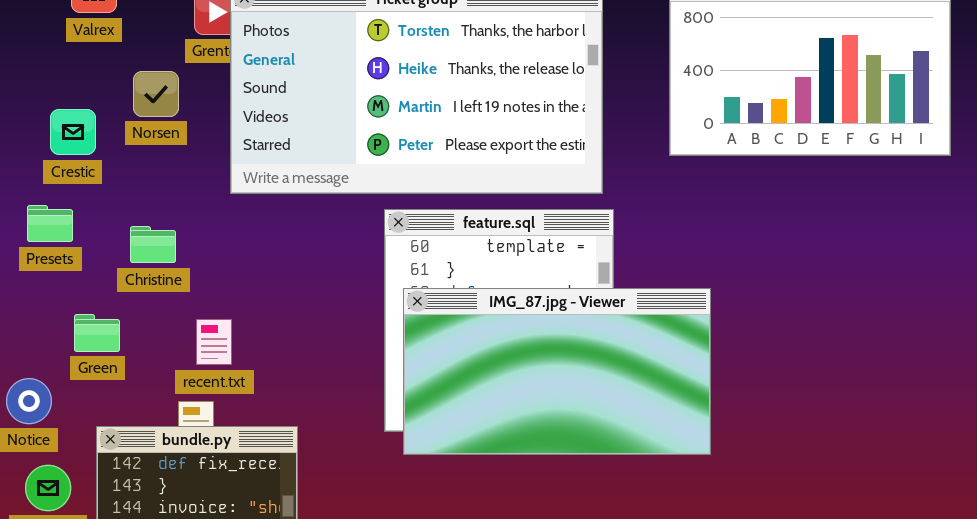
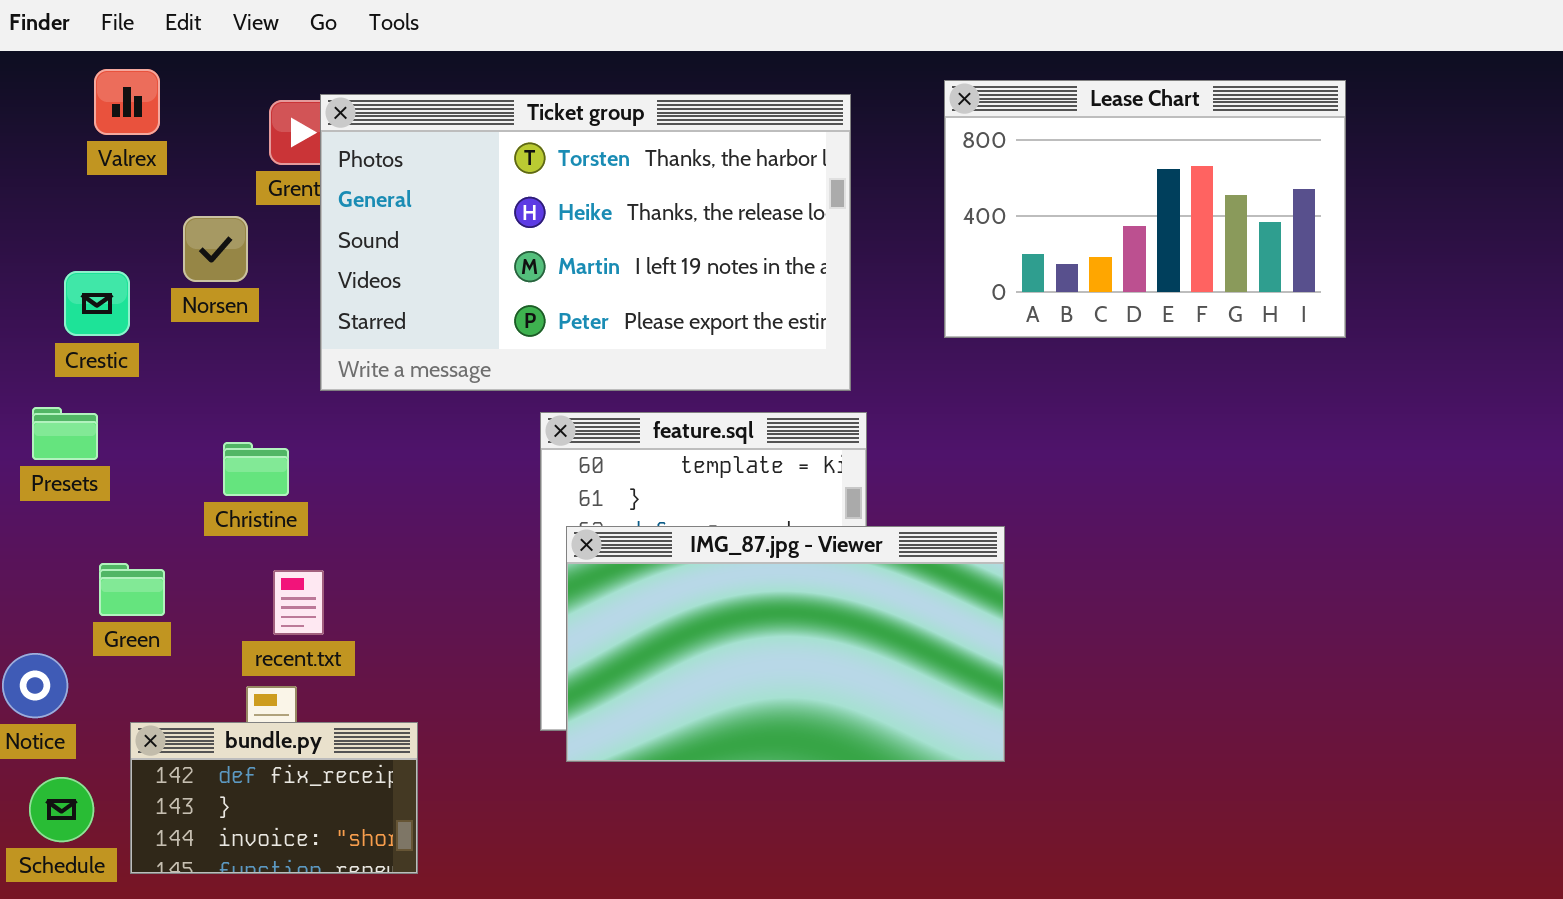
Christine: [130,226,176,263] -> [223,442,289,496], moved

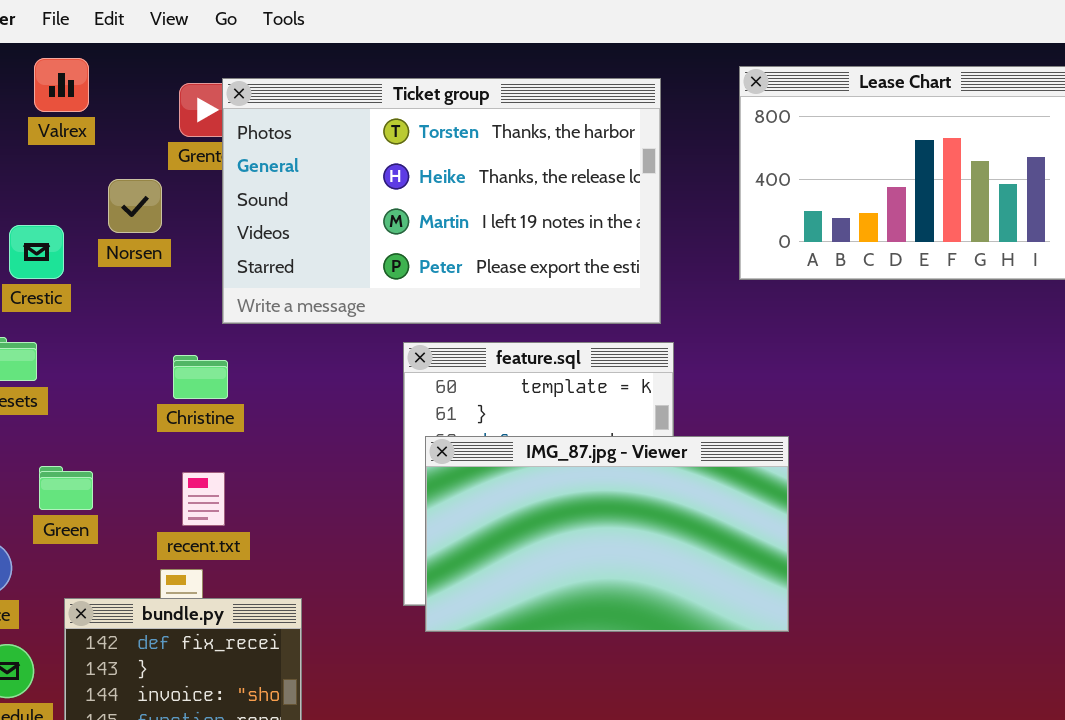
Christine: [223,442,289,496] -> [173,355,228,399], moved

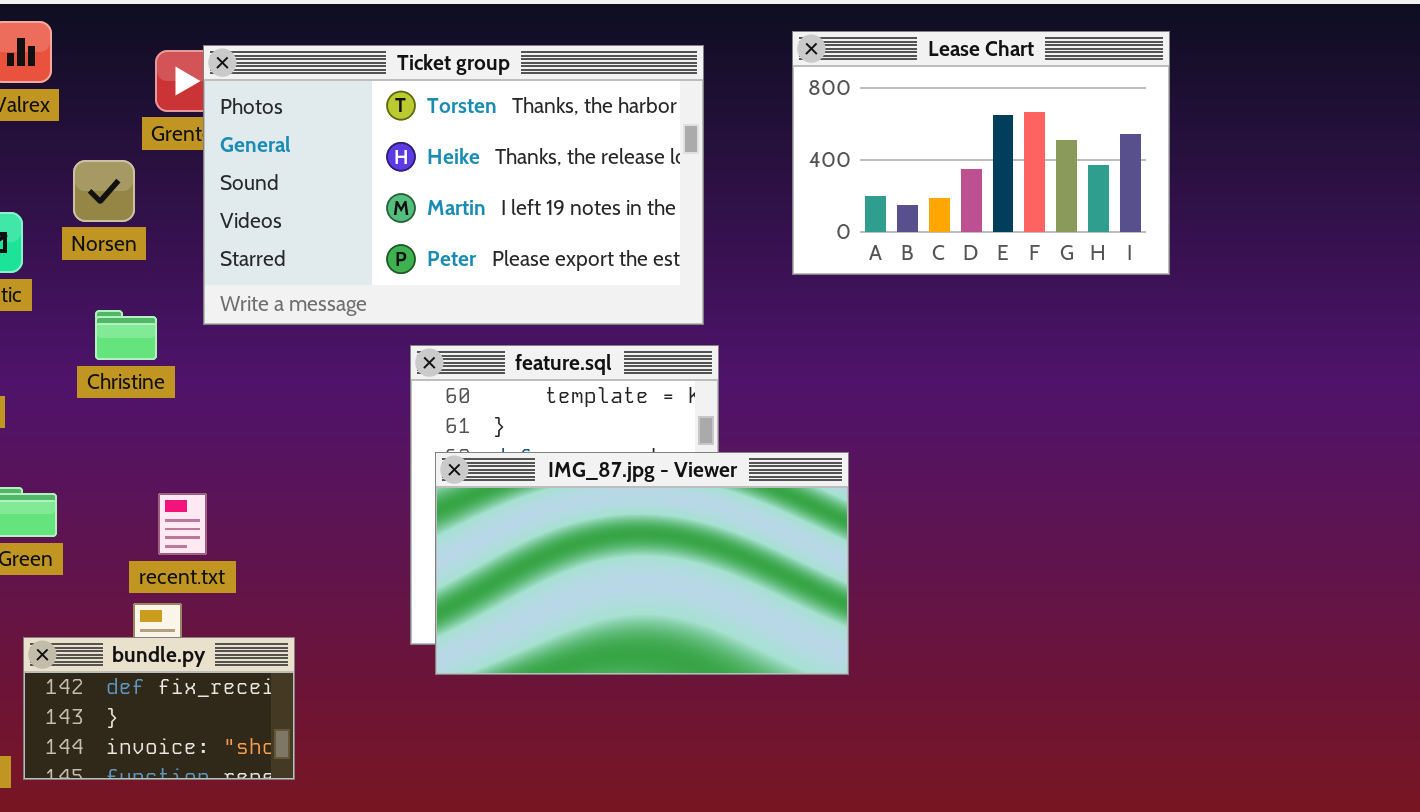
Christine: [173,355,228,399] -> [95,310,157,360], moved

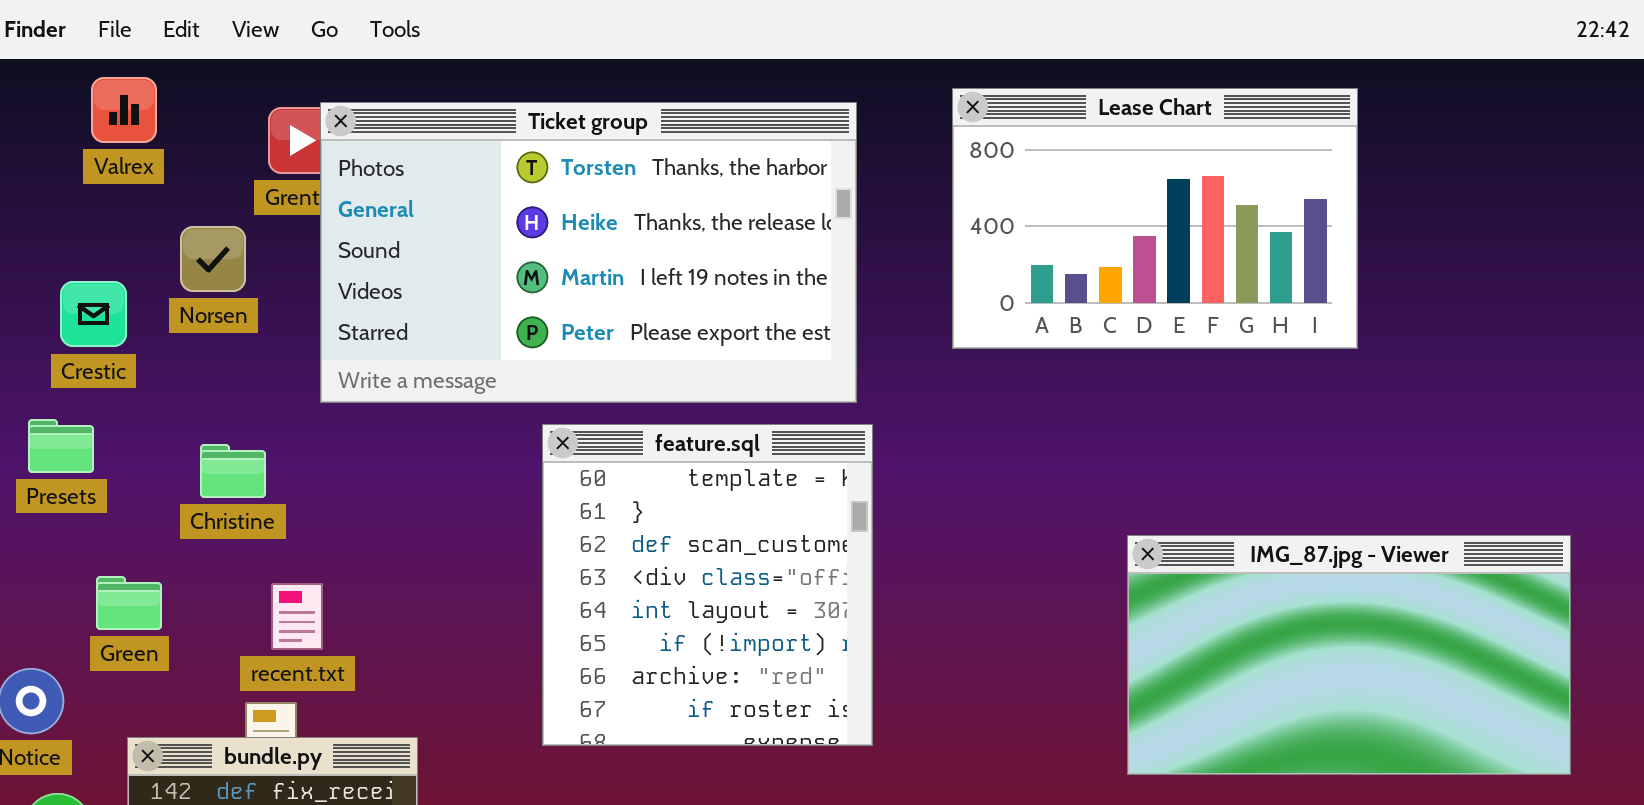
Christine: [95,310,157,360] -> [200,444,266,498], moved
IMG_87.jpg - Viewer: [435,452,849,675] -> [1127,535,1571,775], moved

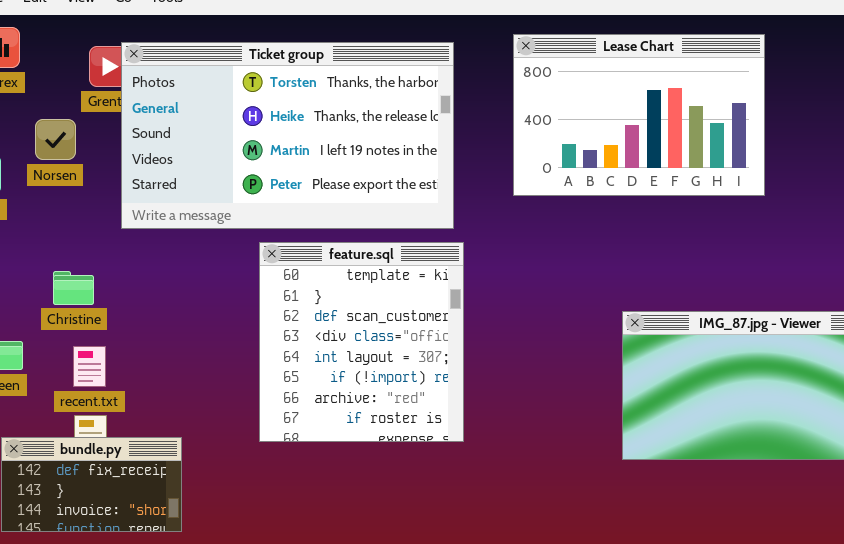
Christine: [200,444,266,498] -> [53,271,94,305], moved
recent.txt: [271,583,323,650] -> [73,346,106,387], moved

